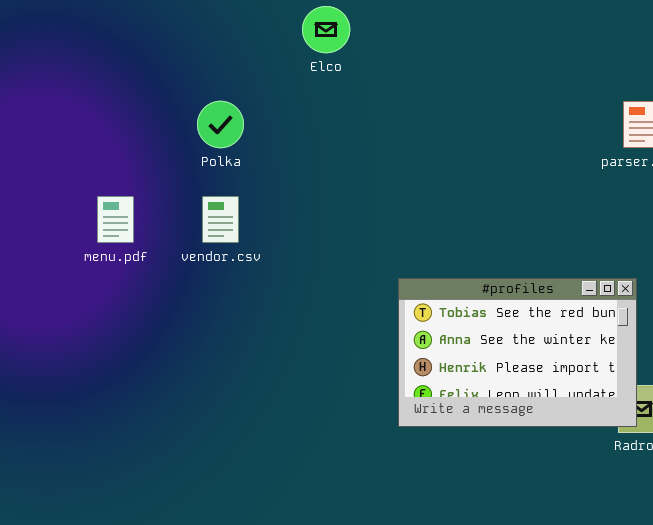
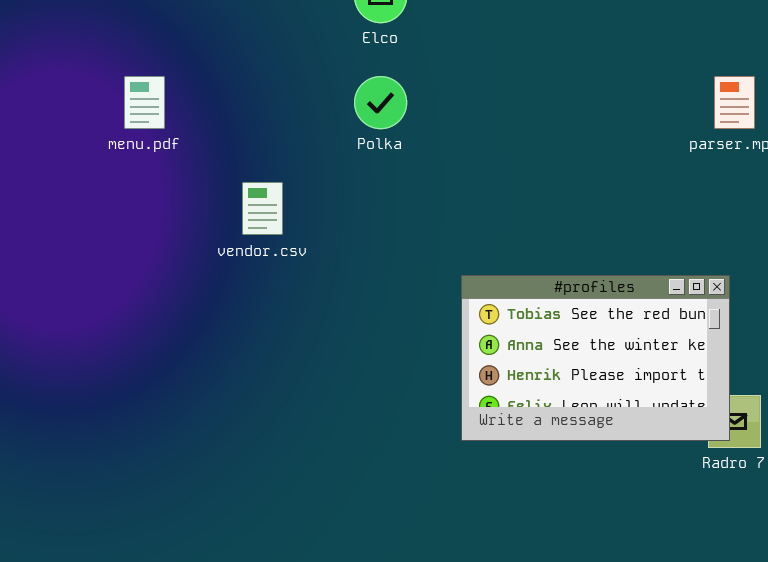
Polka: [197,101,244,148] -> [354,76,407,129], moved
menu.pdf: [97,196,134,243] -> [124,76,165,129], moved

